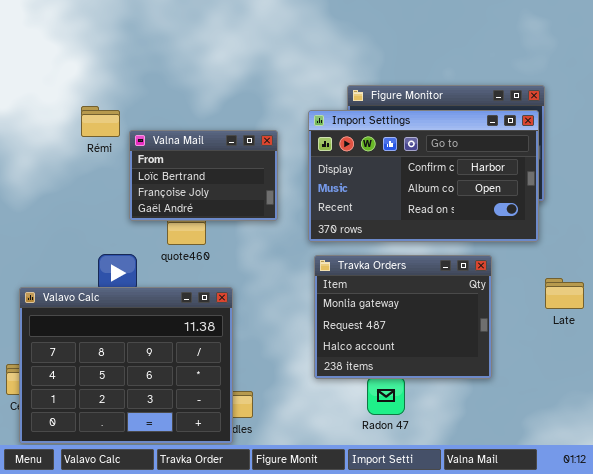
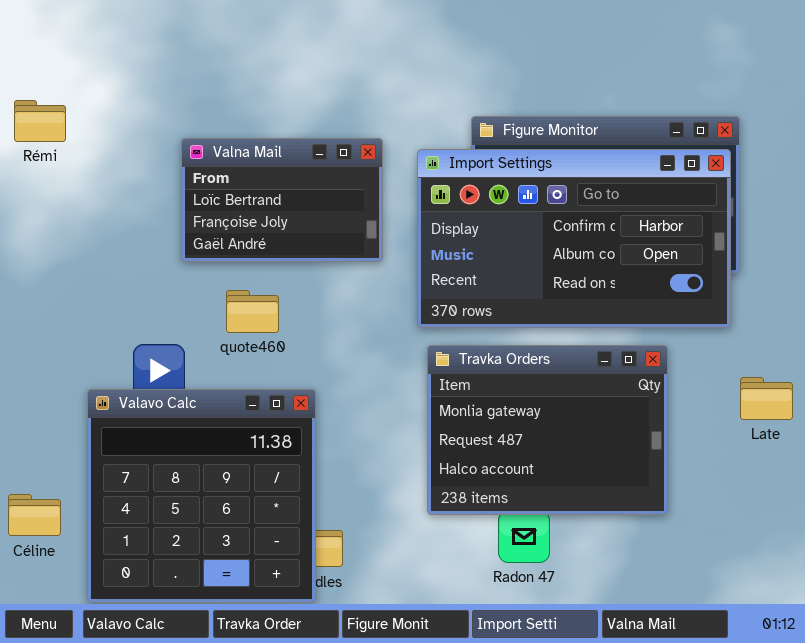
Rémi: [81,106,120,137] -> [14,100,66,142], moved
Valna Mail: [129,130,278,221] -> [181,138,383,262], moved
Valavo Calc: [19,287,233,444] -> [87,389,316,603], resized

